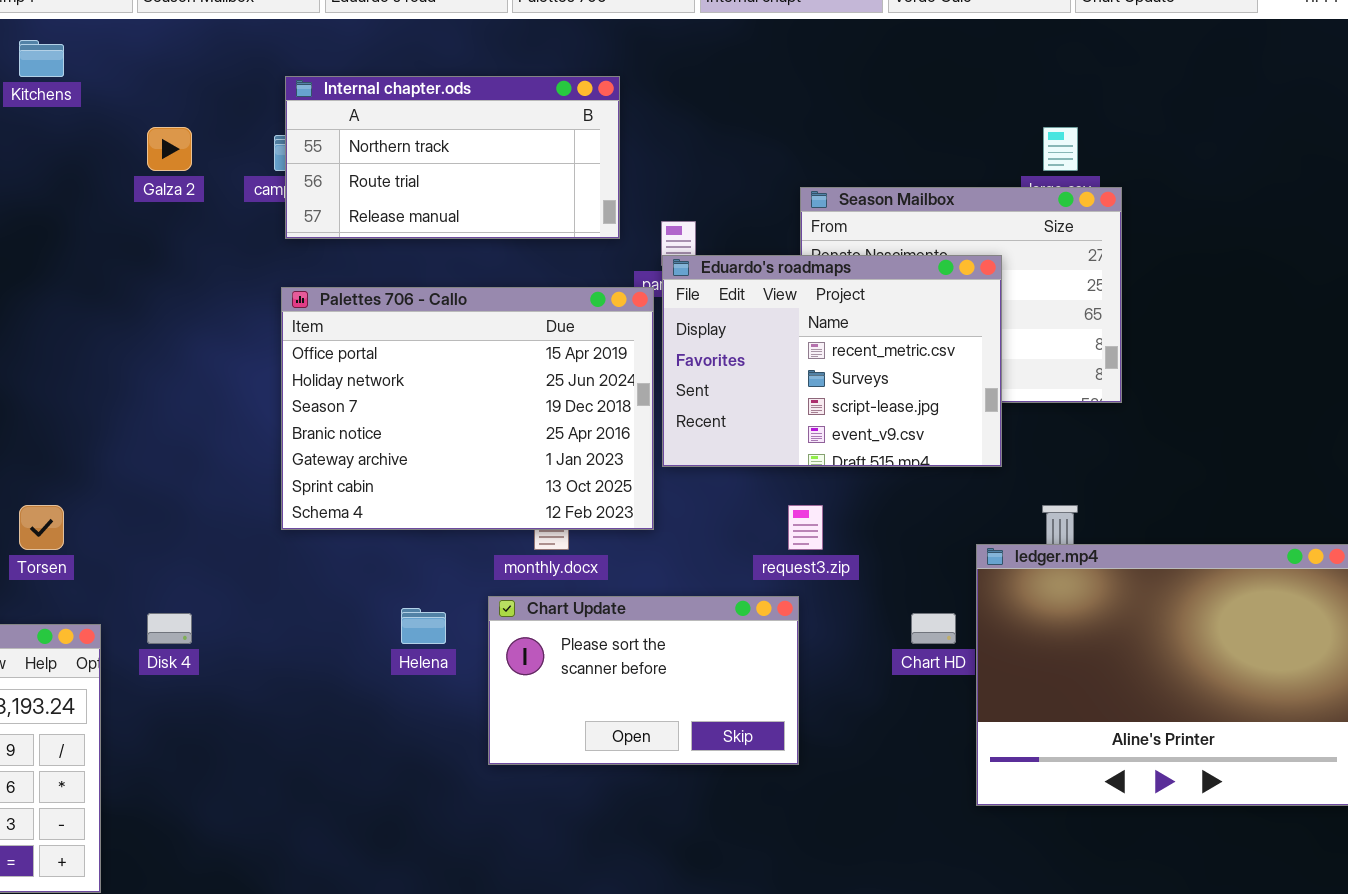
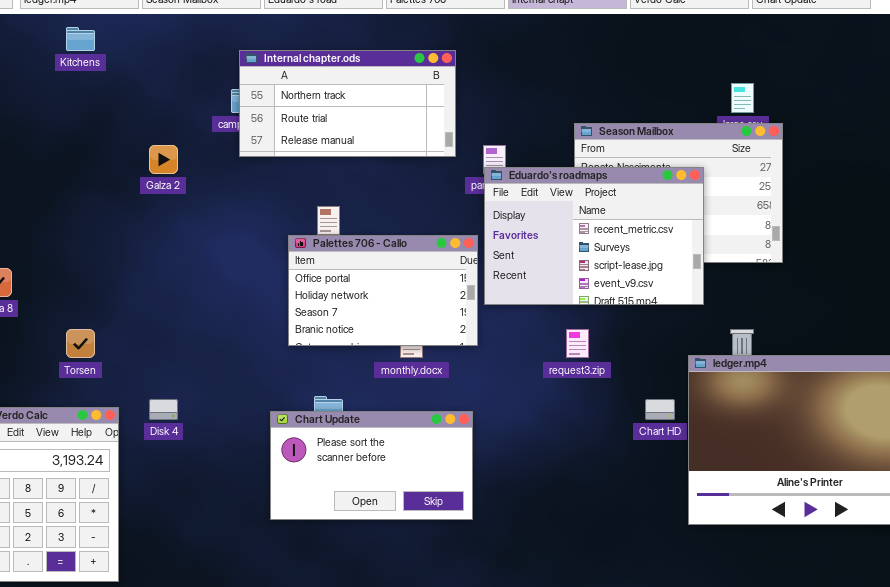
Galza 2: [147,127,192,171] -> [149,145,178,174], moved
Palettes 706 - Callo: [281,287,654,530] -> [288,235,478,346], resized
Chart Update: [488,596,799,765] -> [270,411,473,520], moved

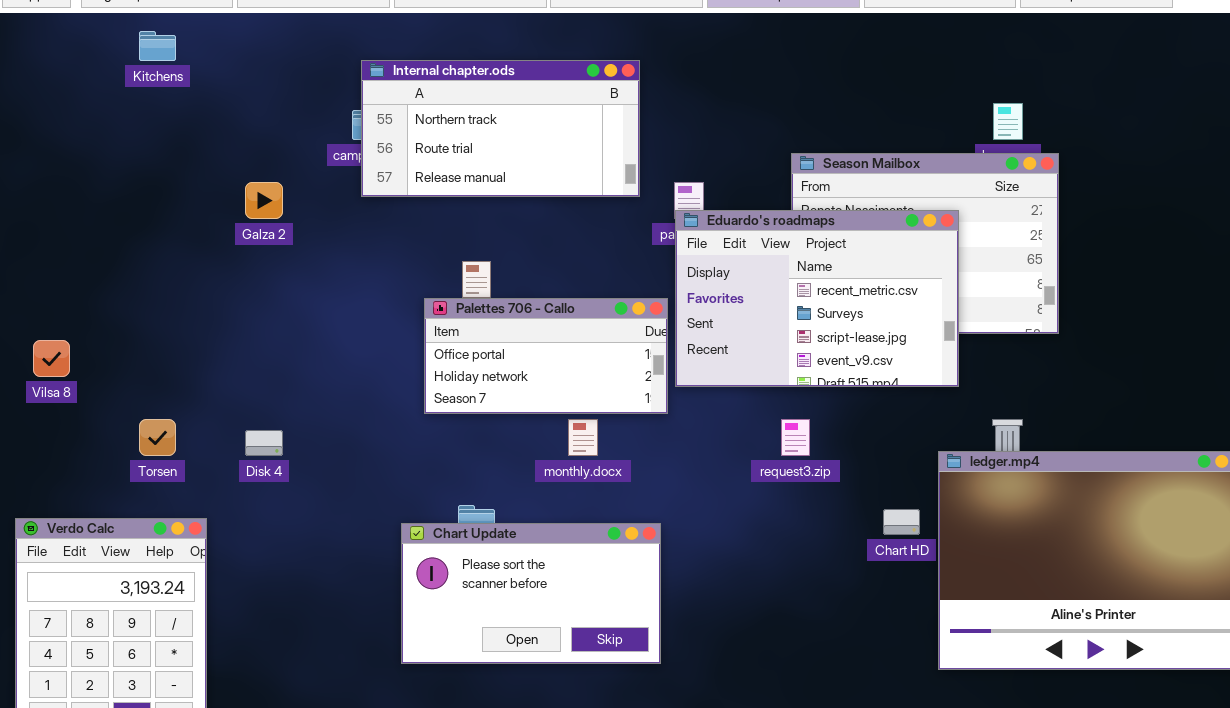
Palettes 706 - Callo: [288,235,478,346] -> [424,298,668,414], resized
Disk 4: [149,399,178,420] -> [245,430,283,456], moved

